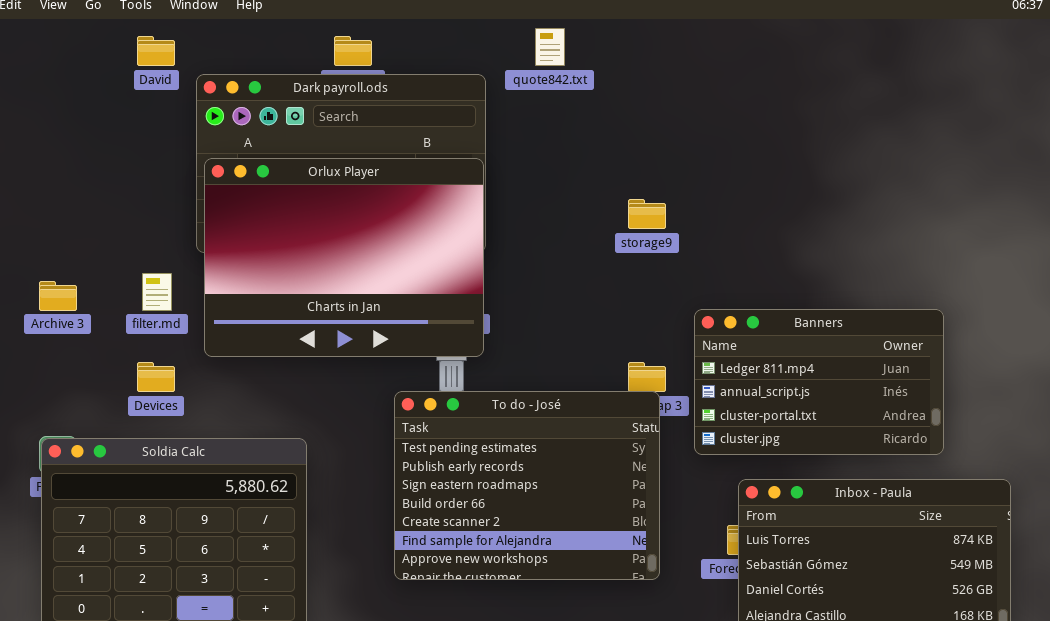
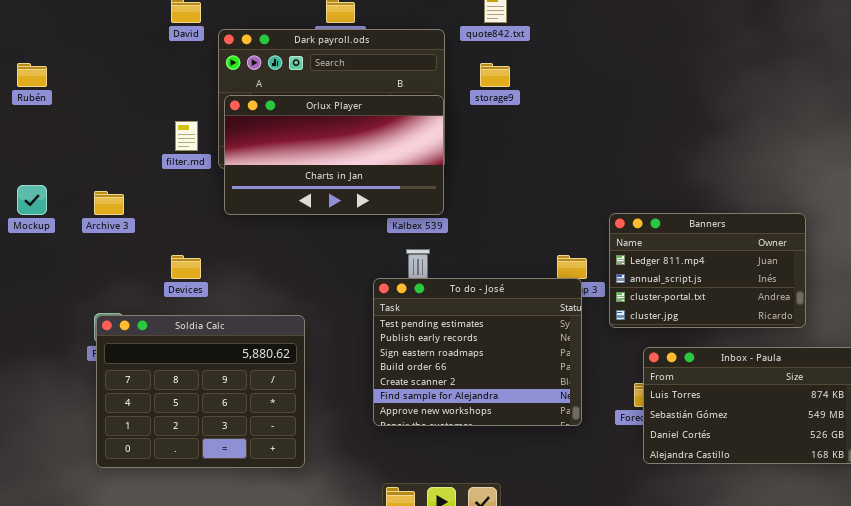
Orlux Player: [204,158,484,357] -> [224,95,444,215], resized
storage9: [628,199,666,229] -> [480,63,510,87], moved
filter.md: [142,273,172,311] -> [175,121,198,151], moved

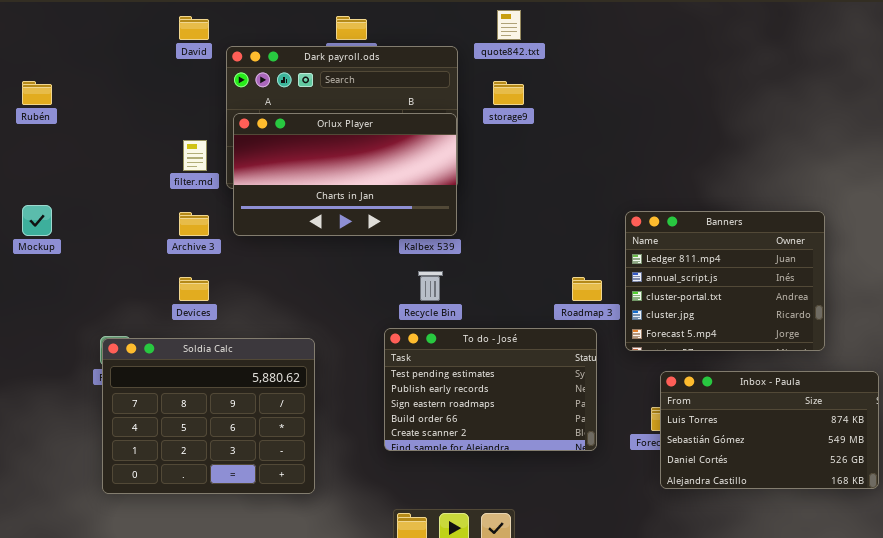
Archive 3: [94,191,124,215] -> [179,212,209,236], moved
Banners: [609,213,806,328] -> [625,211,825,351], resized
To do - José: [373,278,582,426] -> [384,328,597,451], resized

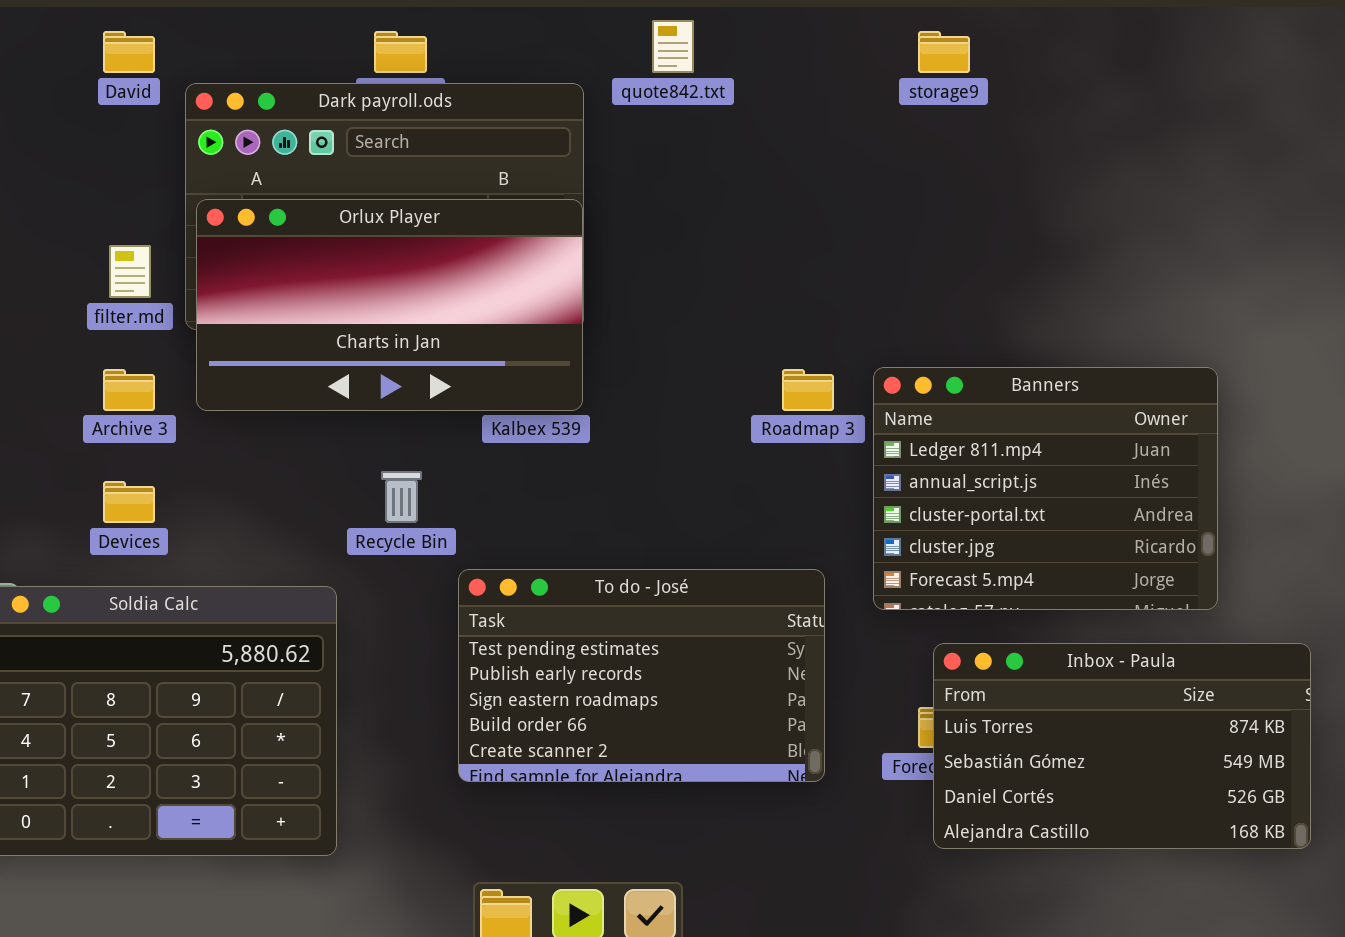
storage9: [493,81,524,105] -> [918,31,970,73], moved
Recycle Bin: [418,271,443,301] -> [381,471,422,523], moved
Roadmap 3: [572,277,602,301] -> [782,369,834,411], moved

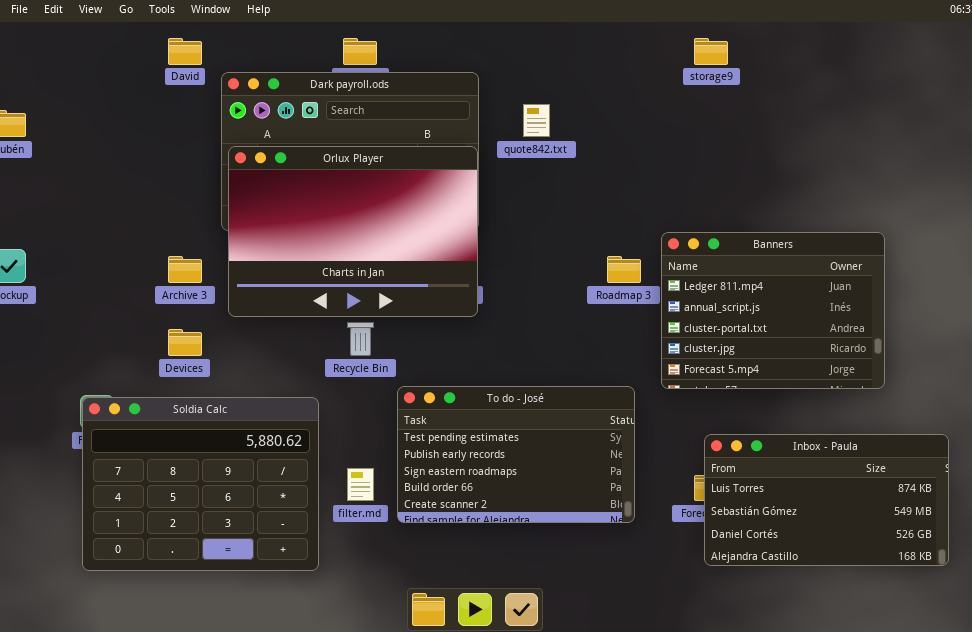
quote842.txt: [652,20,694,73] -> [523,104,550,137], moved
Orlux Player: [196,199,583,411] -> [228,146,478,317], resized
filter.md: [109,245,151,298] -> [347,468,374,501], moved
Banners: [873,367,1218,610] -> [661,232,885,389], moved

